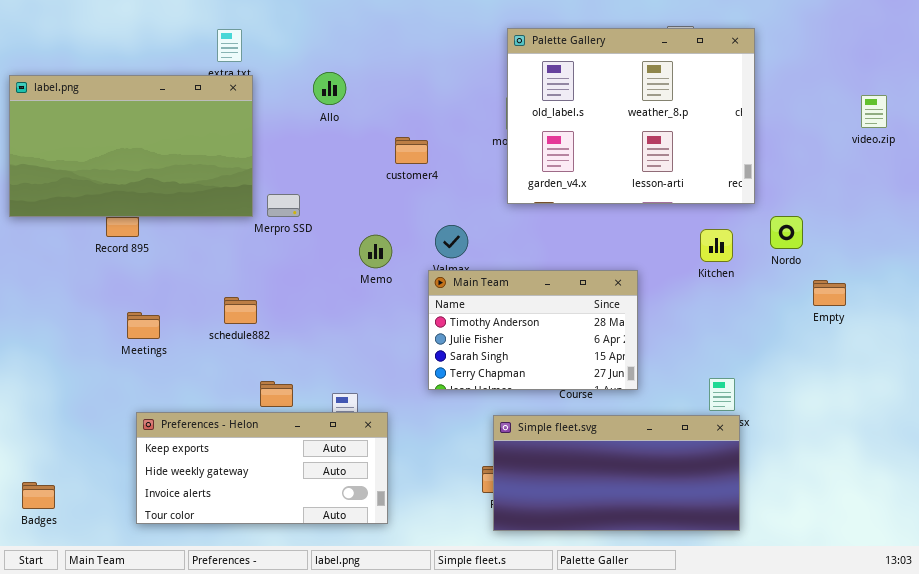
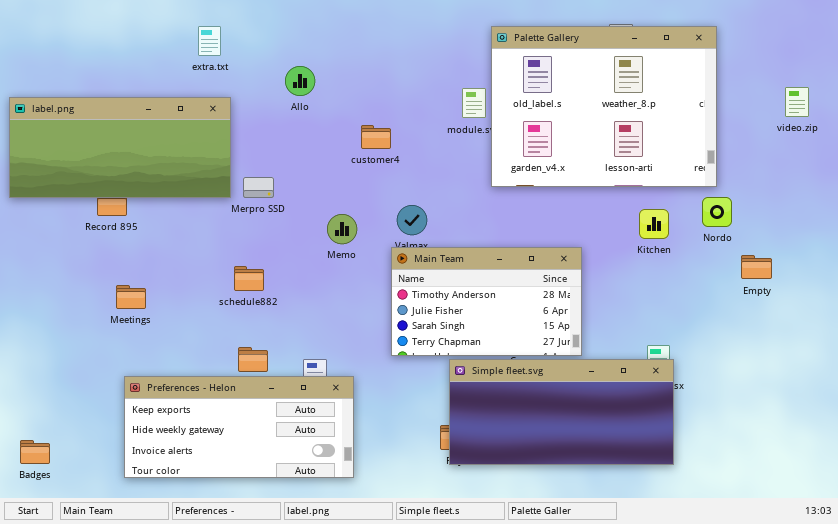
Palette Gallery: [507,28,755,204] -> [491,26,717,187], moved
label.png: [9,75,253,217] -> [9,97,231,198], resized
schedule882: [224,297,257,324] -> [234,266,264,291], moved
Simple fleet.svg: [493,415,740,531] -> [449,359,674,465], moved

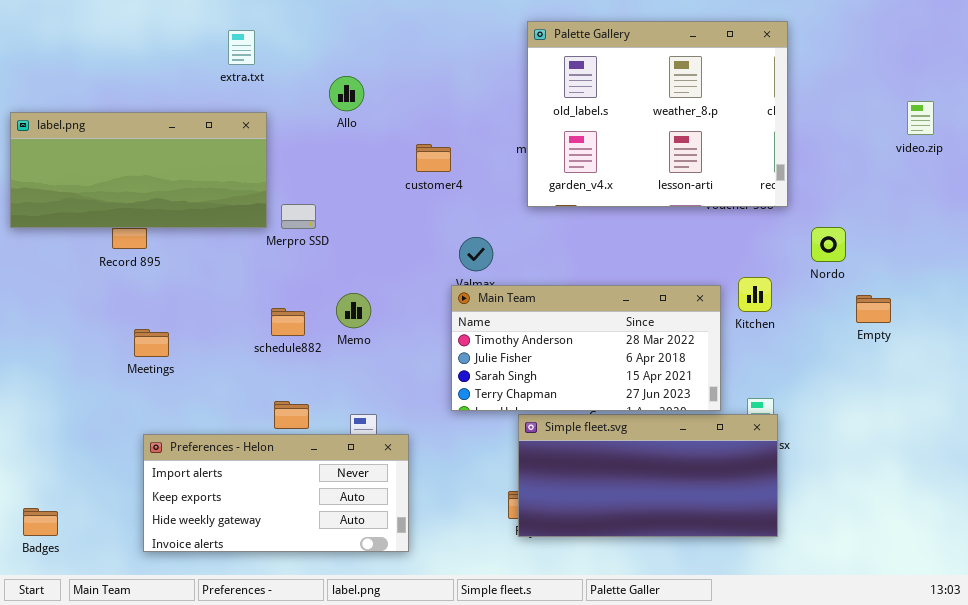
Palette Gallery: [491,26,717,187] -> [527,21,788,207], moved
Kitchen: [639,209,669,239] -> [738,277,772,312], moved
Memo: [327,214,357,244] -> [336,293,371,328], moved
Main Team: [391,247,582,356] -> [451,285,721,411], resized
Preferences - Helon: [124,376,354,478] -> [143,434,409,552], scrolled up 1 row

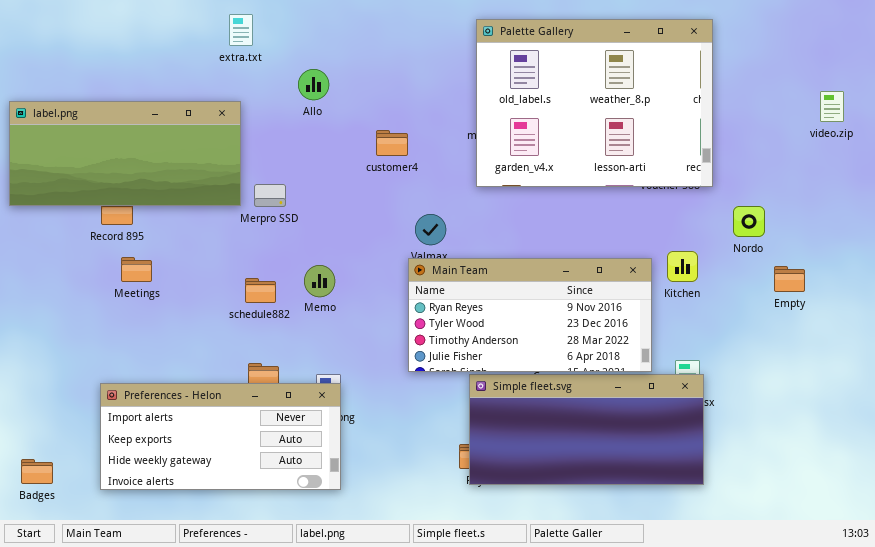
extra.txt: [228,30,255,65] -> [229,14,253,46], moved
Main Team: [451,285,721,411] -> [408,258,652,372], scrolled up 2 rows
Meetings: [134,329,169,357] -> [121,257,152,282], moved
Preferences - Helon: [143,434,409,552] -> [100,383,341,490], moved

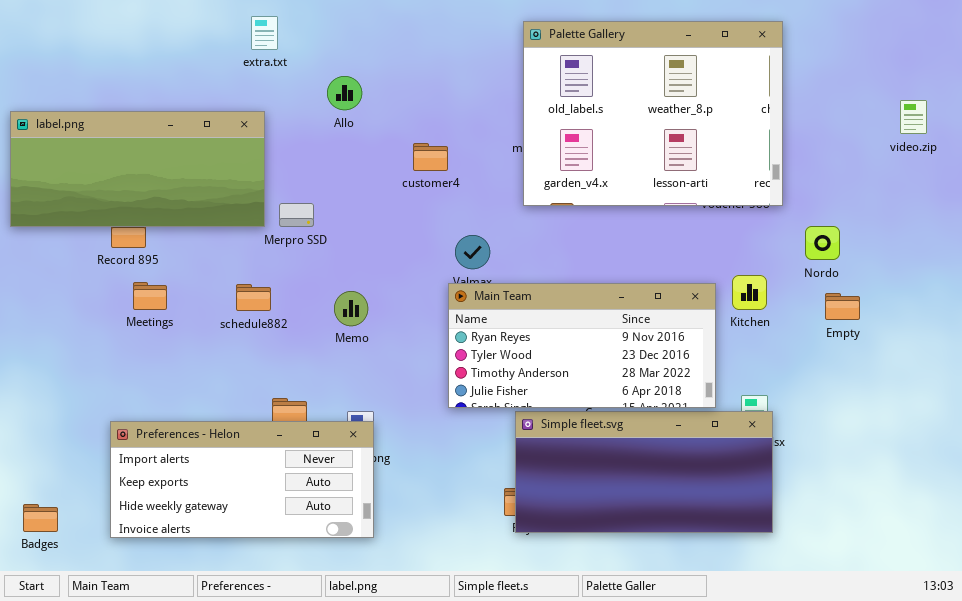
Empty: [774,266,805,292] -> [825,293,860,320], moved
schedule882: [245,278,276,303] -> [236,284,271,311], moved

